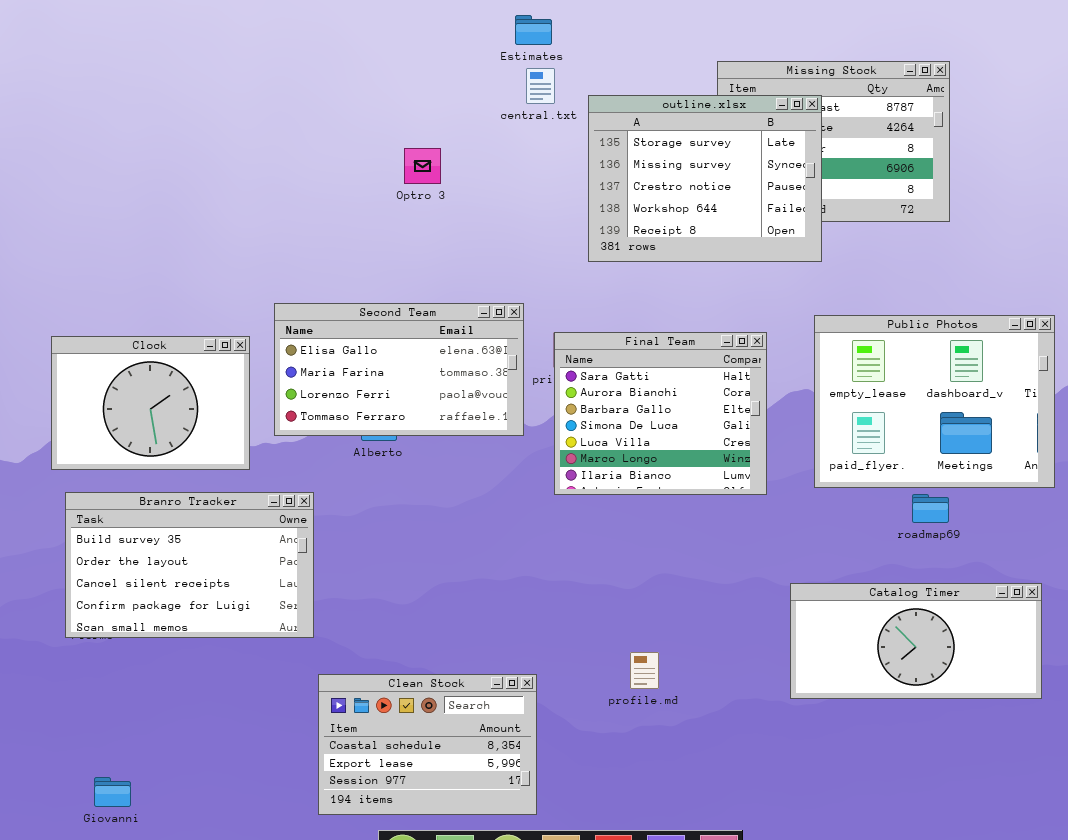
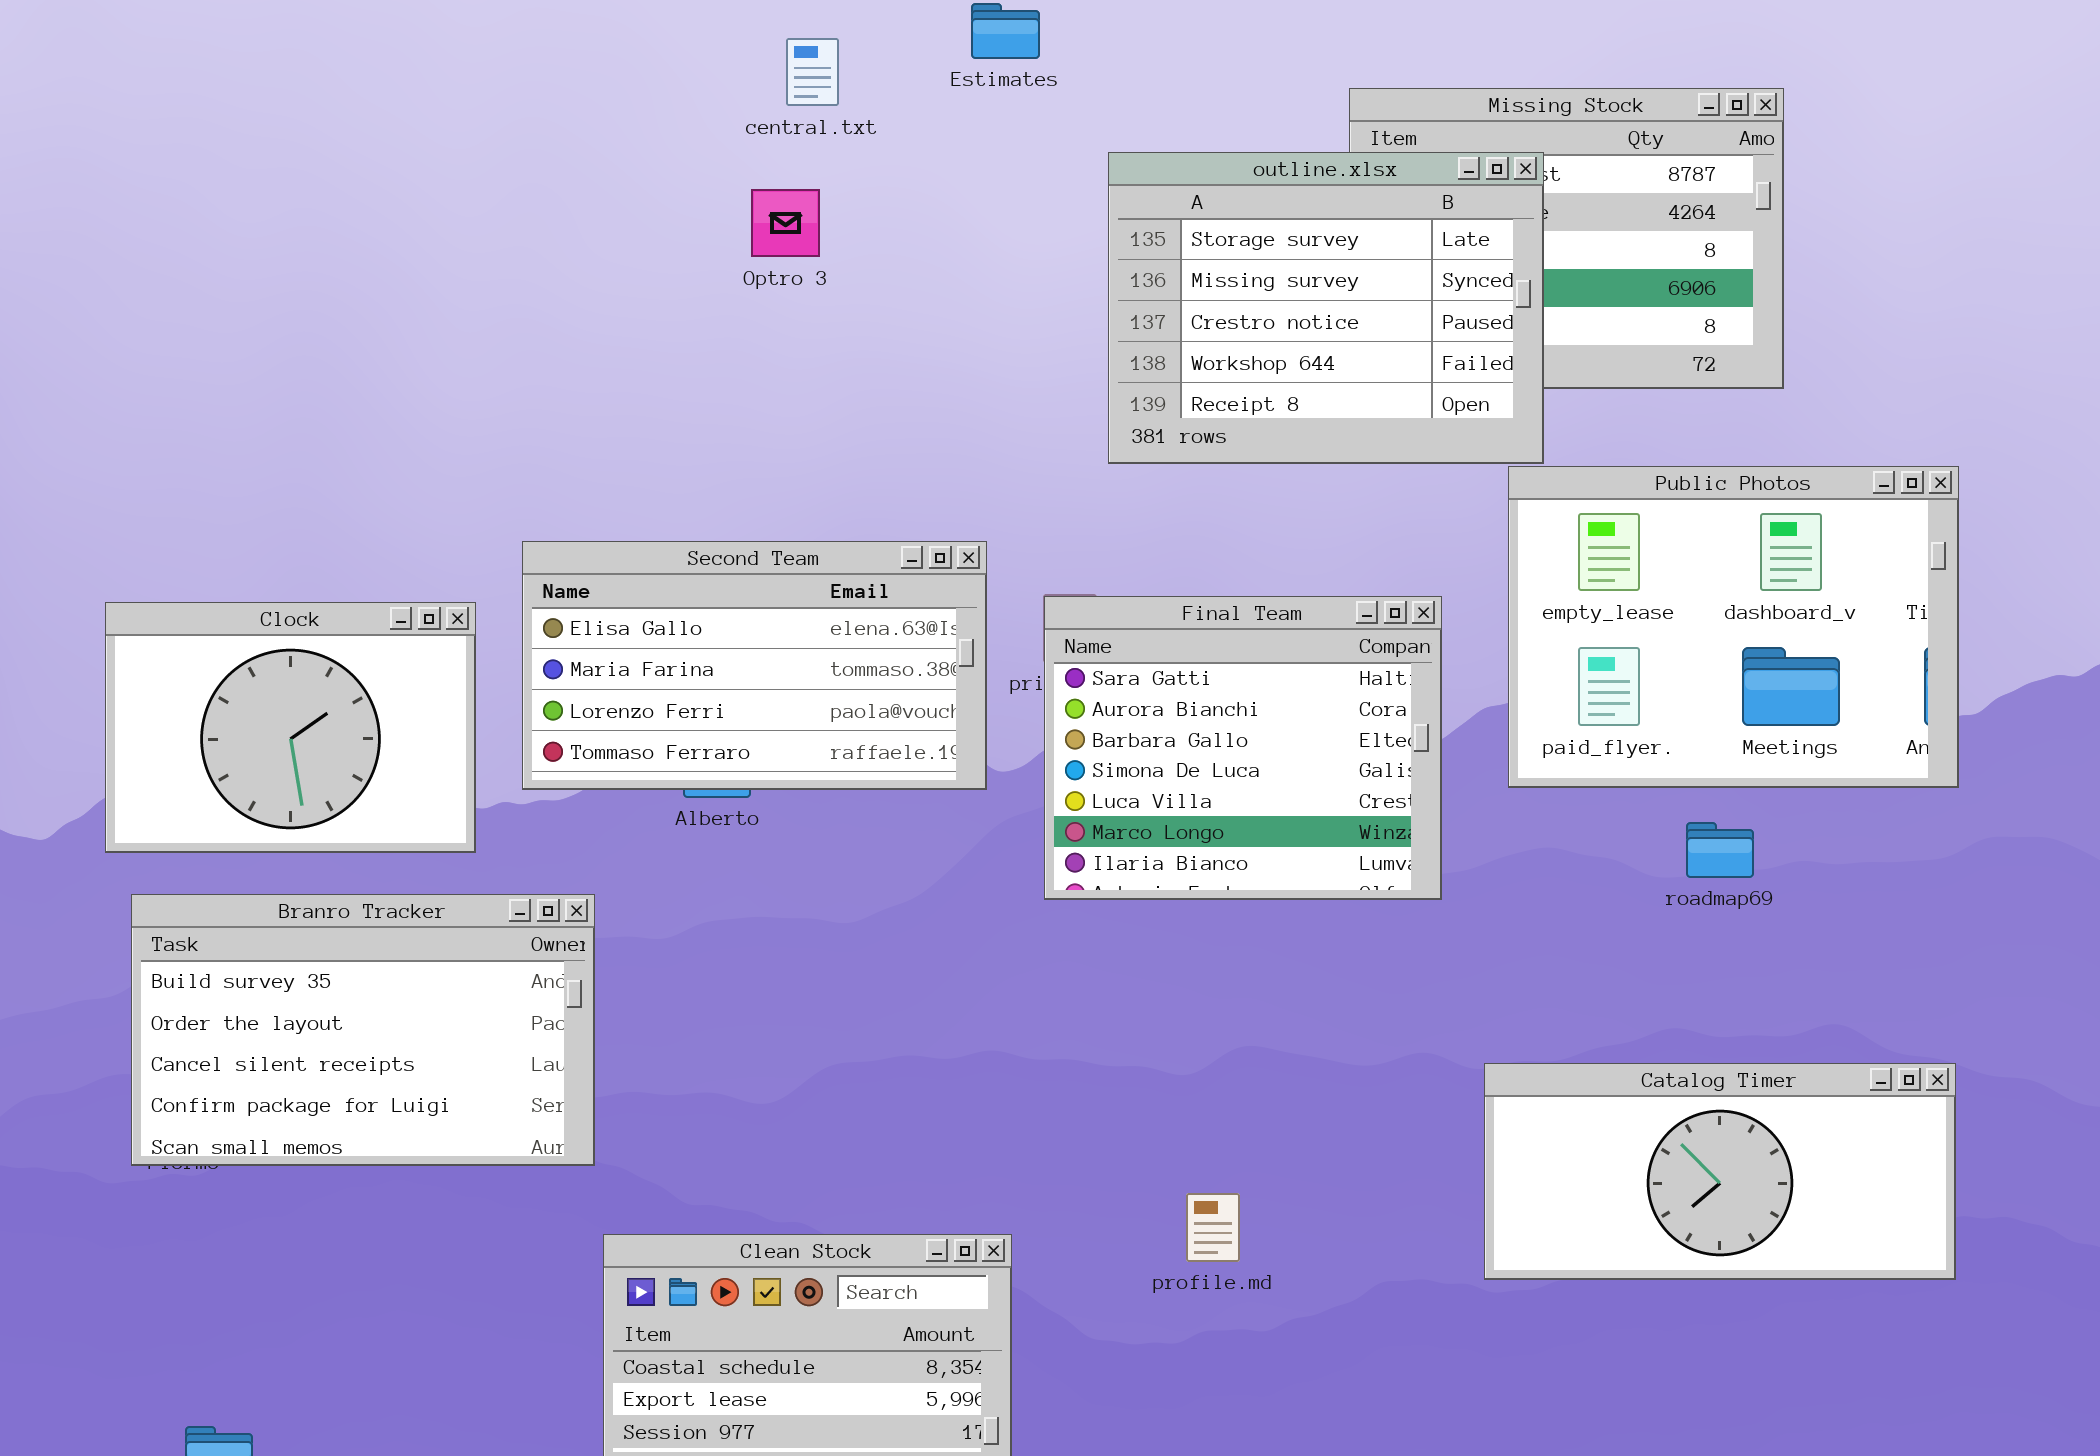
central.txt: [526,68,555,104] -> [786,38,839,106], moved
Optro 3: [404,148,441,184] -> [751,189,820,257], moved
Public Photos: [814,315,1055,488] -> [1508,466,1959,788], moved
roadmap69: [912,494,949,523] -> [1686,822,1754,878], moved

